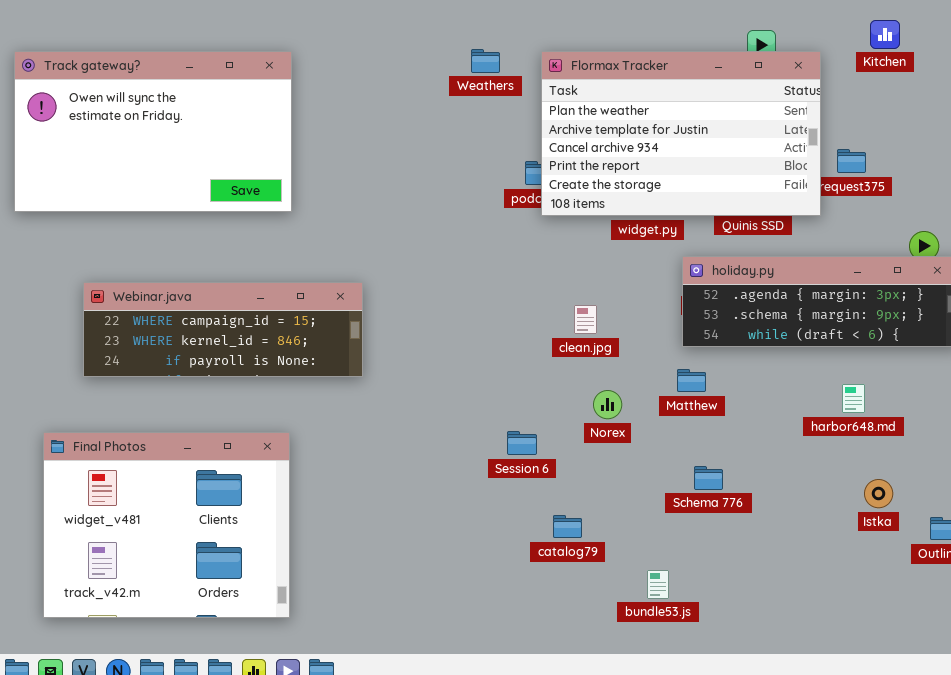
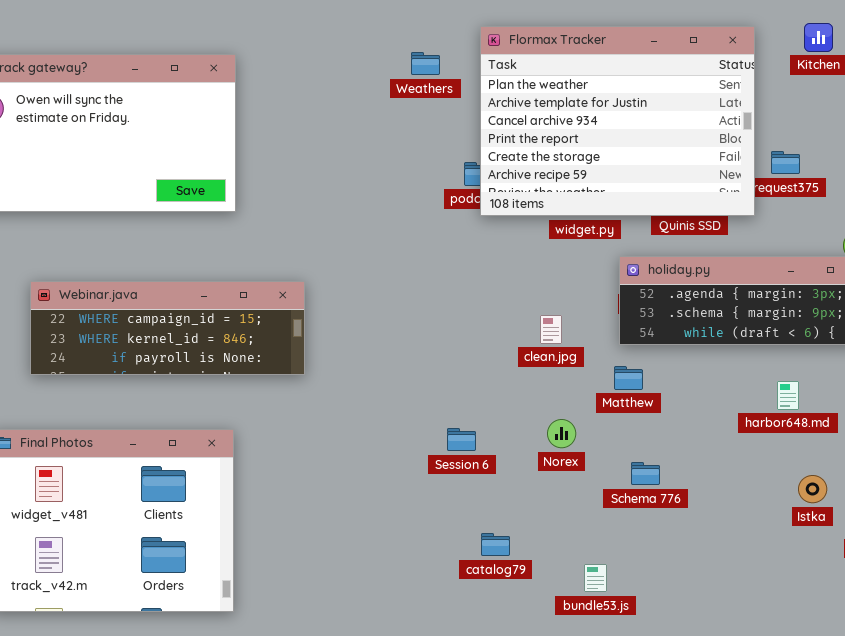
Flormax Tracker: [541,51,821,216] -> [480,26,755,216], resized
clean.jpg: [574,305,597,334] -> [540,315,562,344], moved
Norex: [593,390,622,419] -> [547,419,576,448], moved
catalog79: [553,515,582,538] -> [481,533,510,556], moved

